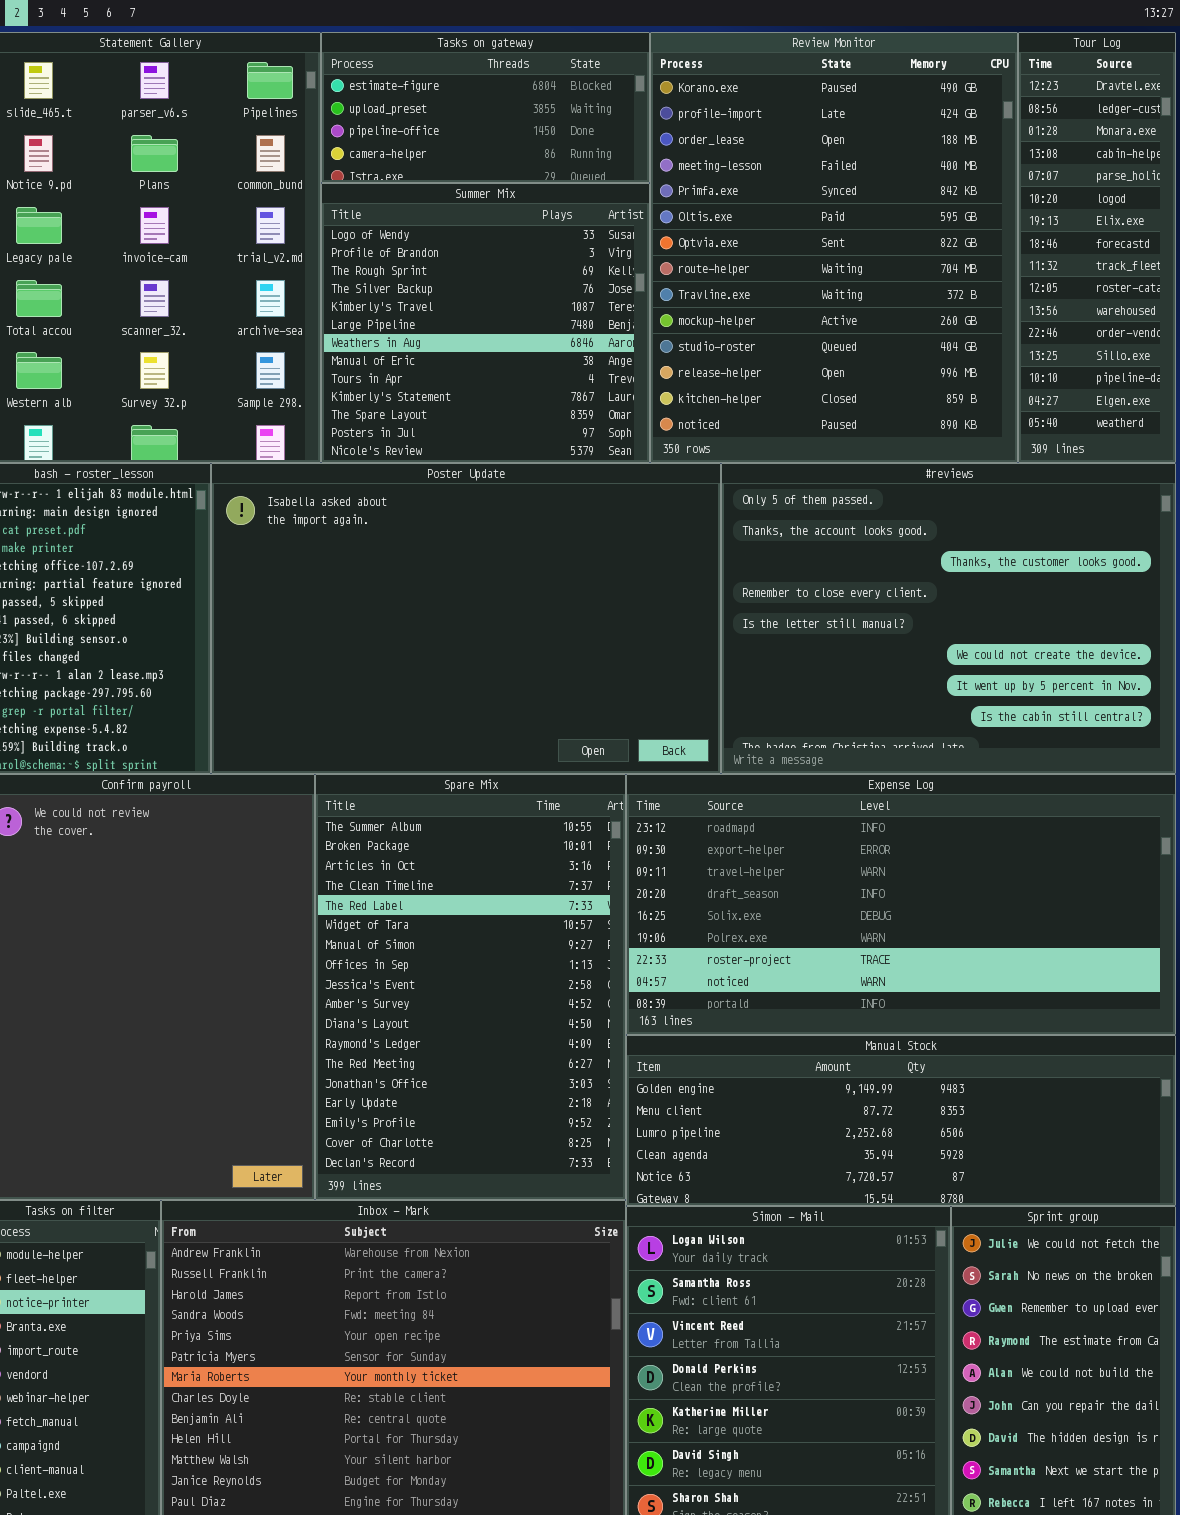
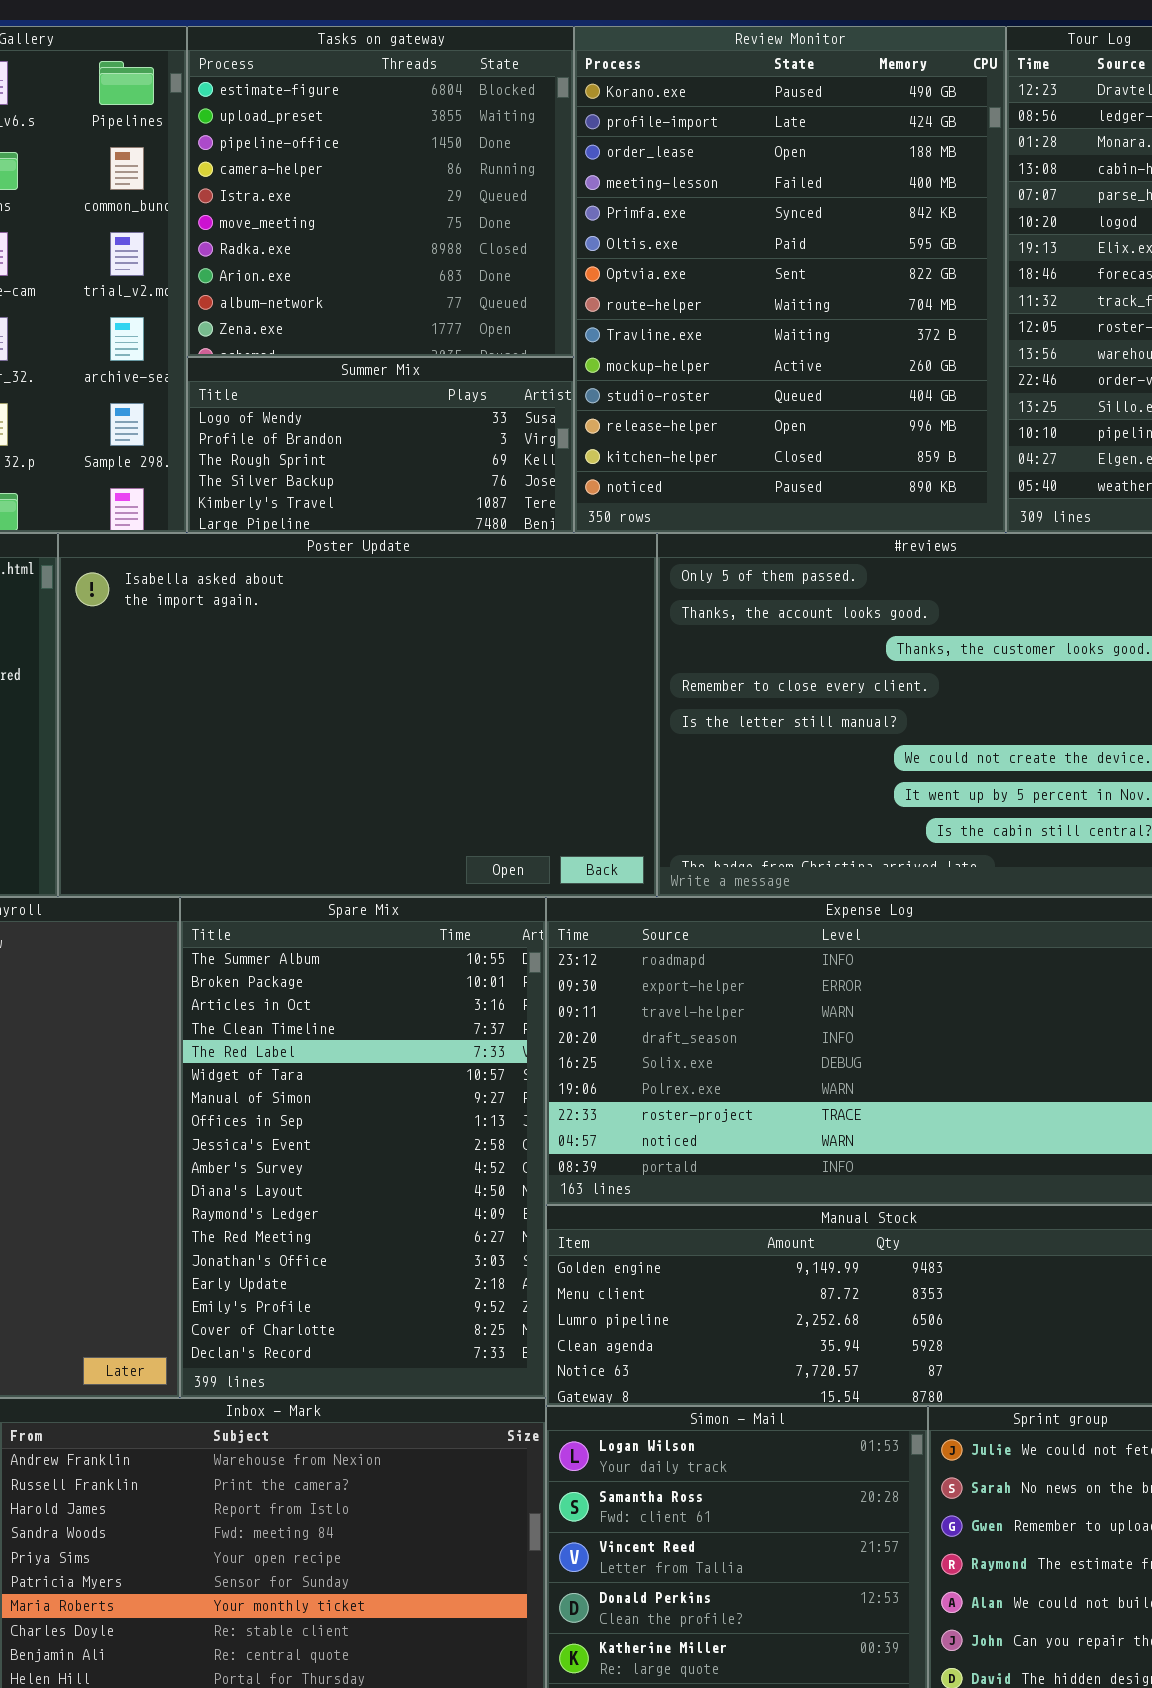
Tasks on gateway: [321,32,650,183] -> [187,26,574,357], resized
Summer Mix: [321,183,650,463] -> [187,357,574,533], resized

